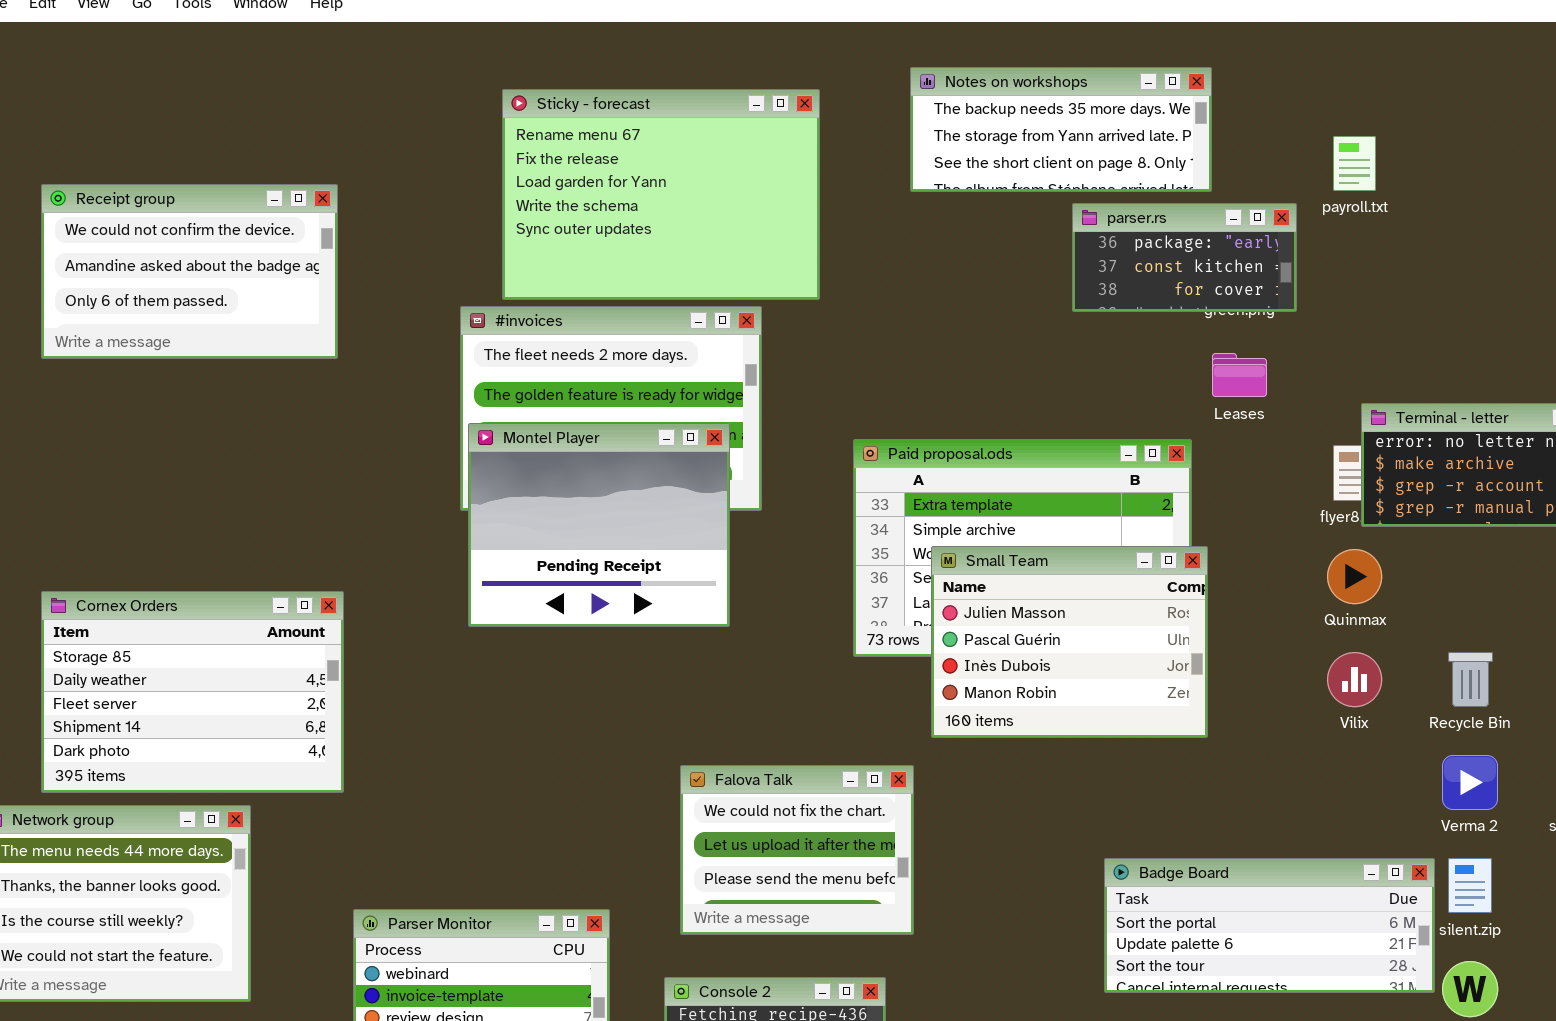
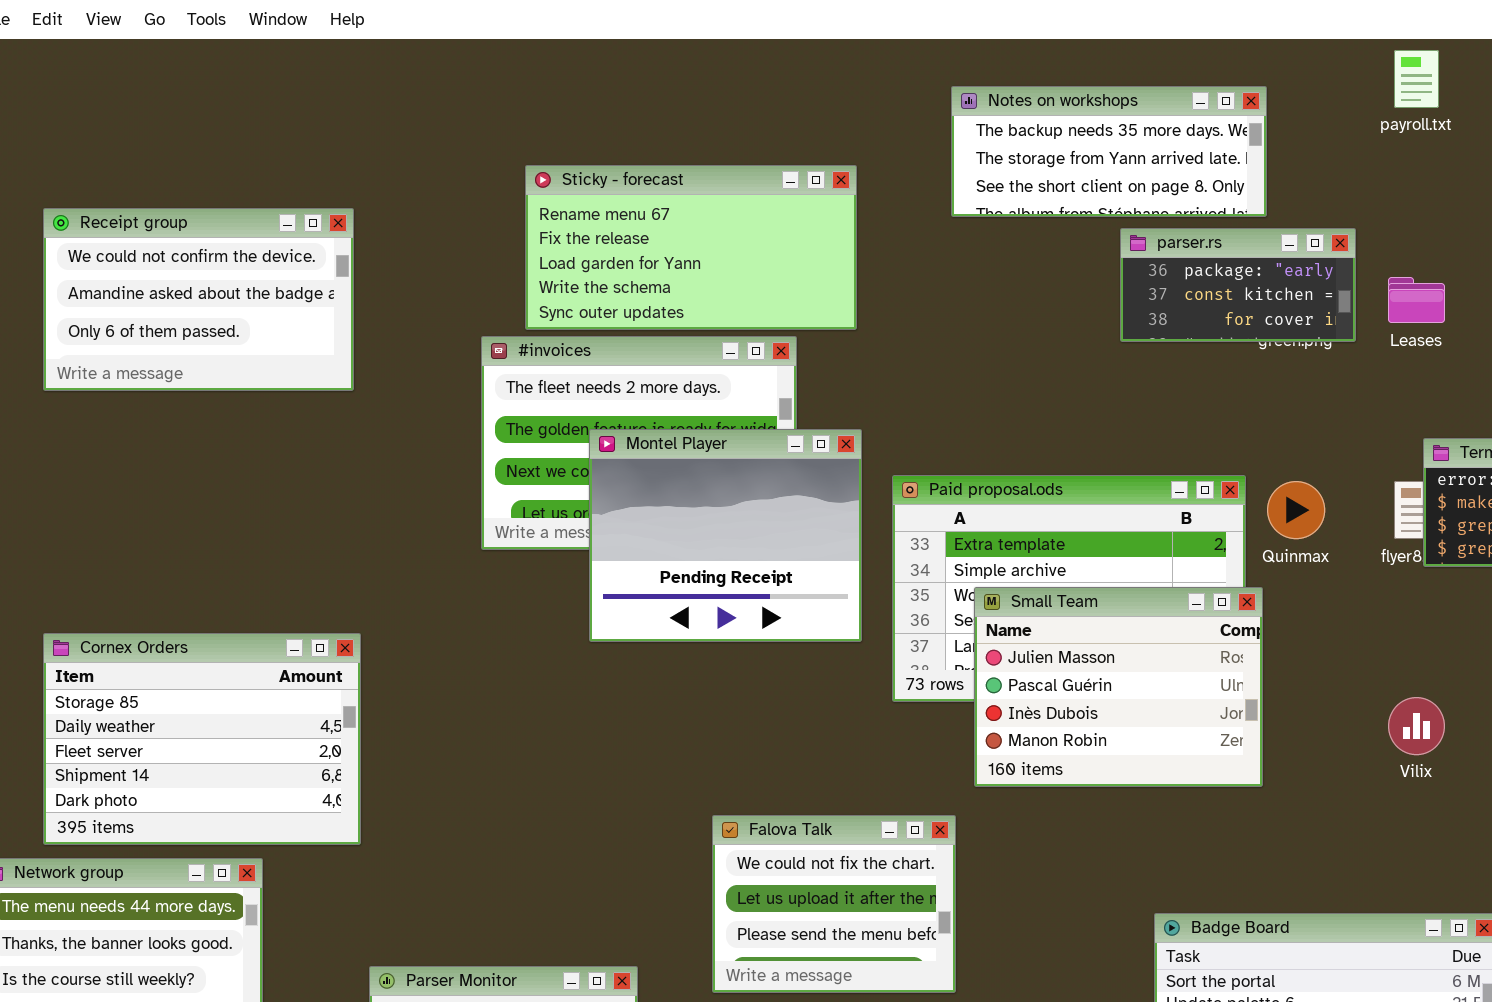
Sticky - forecast: [502,89,820,300] -> [525,165,857,330], resized
payroll.txt: [1333,136,1376,191] -> [1394,50,1439,108], moved
Leases: [1212,353,1267,397] -> [1388,277,1445,323], moved
Montel Player: [468,423,730,627] -> [589,429,862,642], moved
Quinmax: [1327,549,1382,604] -> [1267,481,1325,539], moved

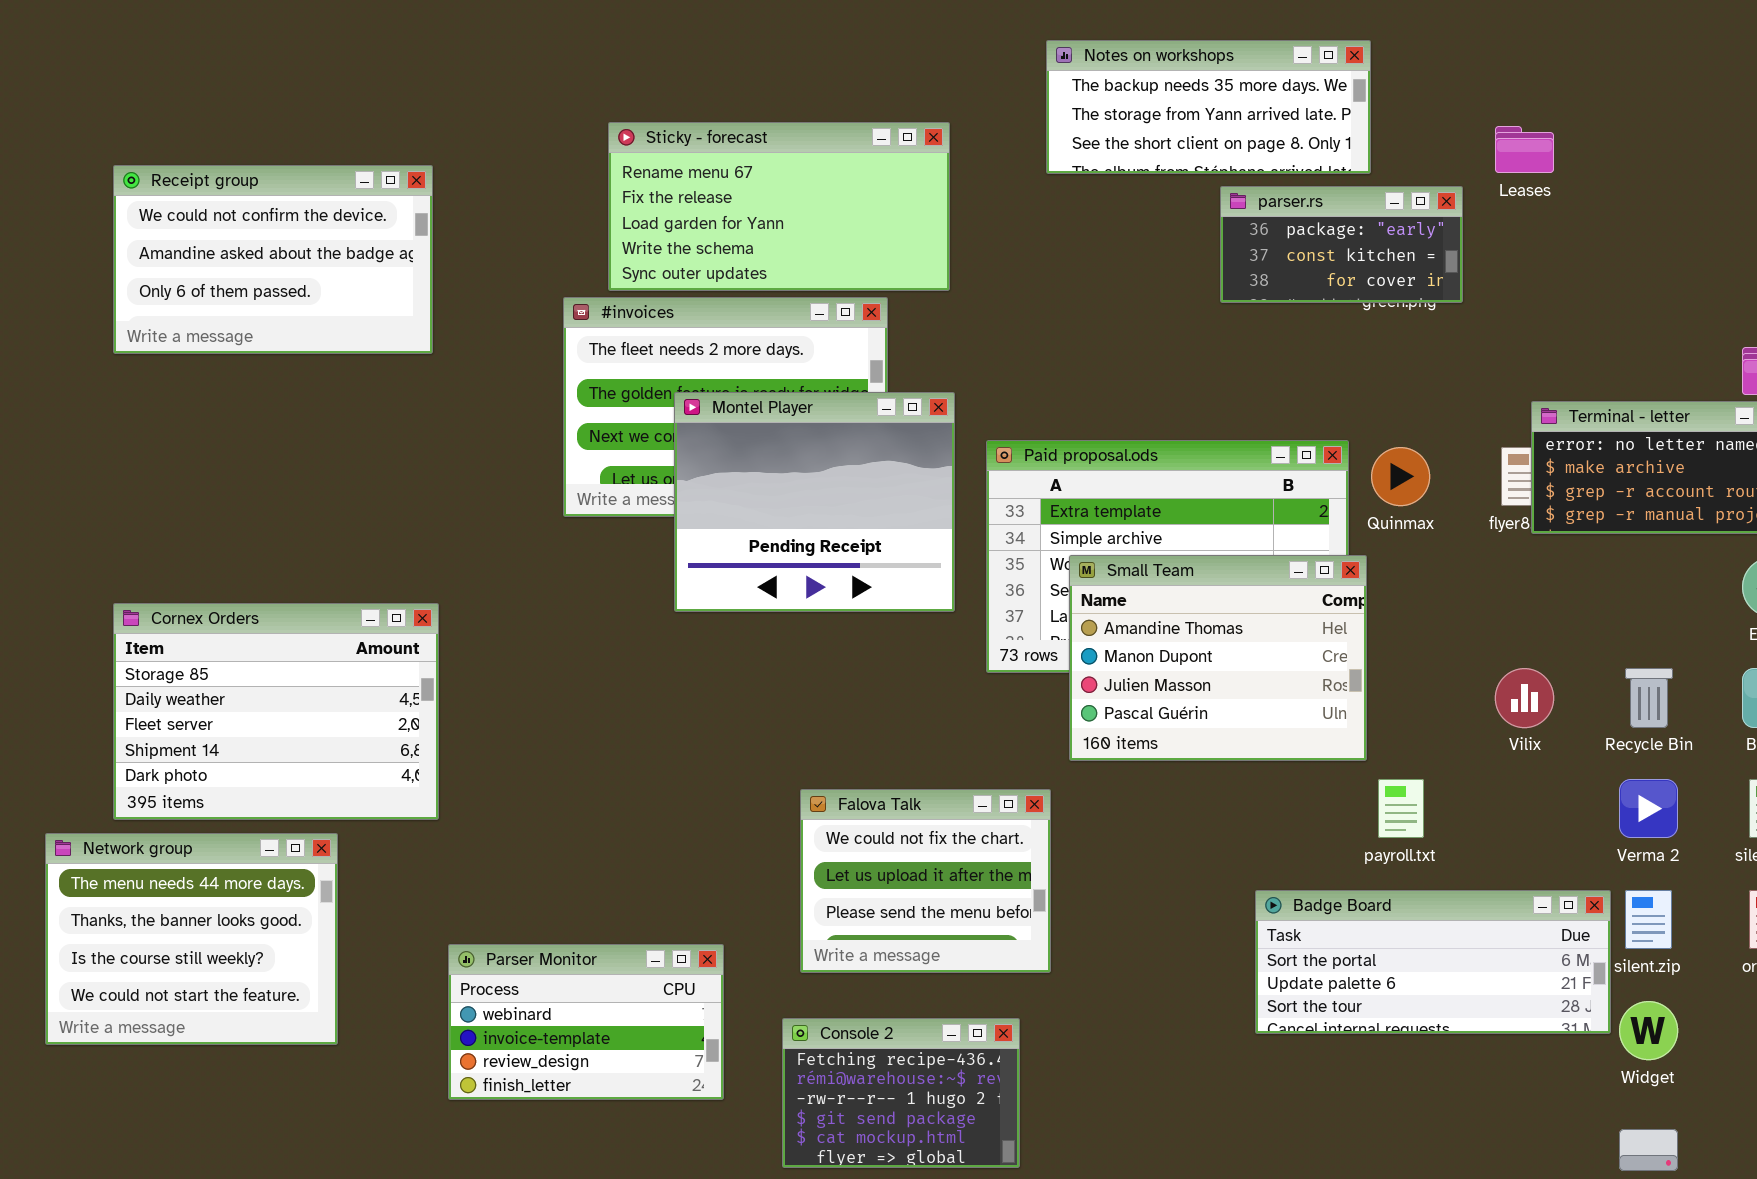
payroll.txt: [1394,50,1439,108] -> [1378,779,1424,838], moved
Leases: [1388,277,1445,323] -> [1495,126,1554,173], moved
Small Team: [974,587,1263,787] -> [1069,555,1367,761], scrolled up 2 rows

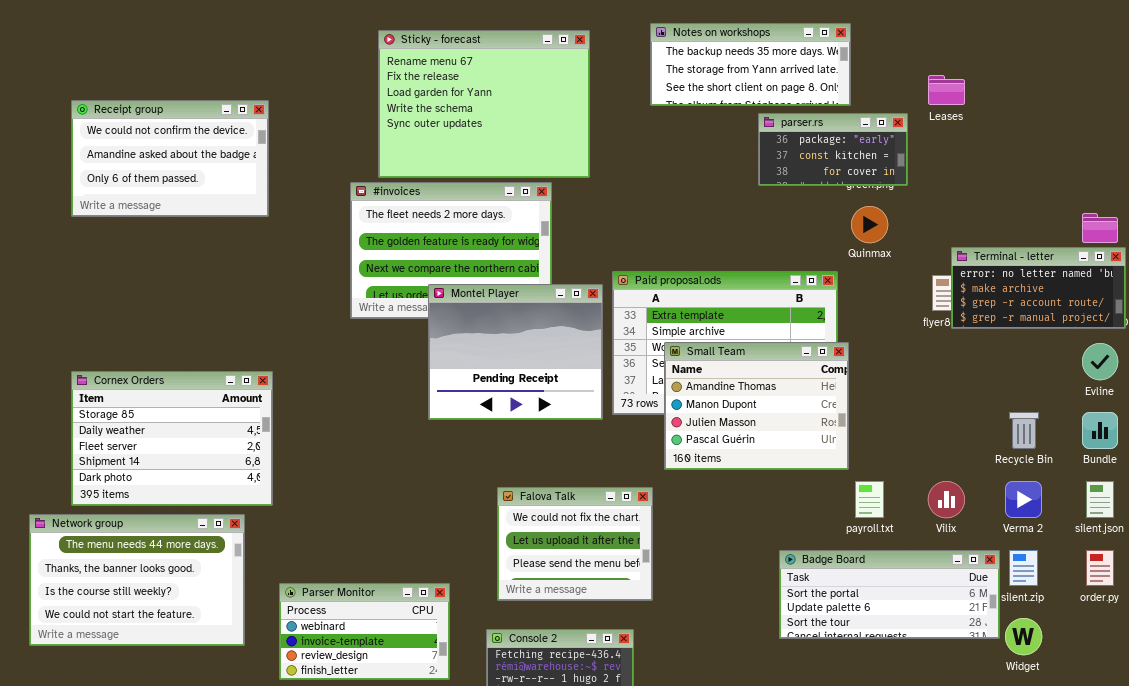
Sticky - forecast: [608,122,950,291] -> [378,30,590,178], resized
Montel Player: [674,392,955,612] -> [428,284,603,420], moved
Quinmax: [1371,447,1430,506] -> [851,206,888,243], moved
Vilix: [1495,668,1554,728] -> [928,481,965,518], moved
Network group: [45,833,338,1045] -> [29,514,245,646], resized

